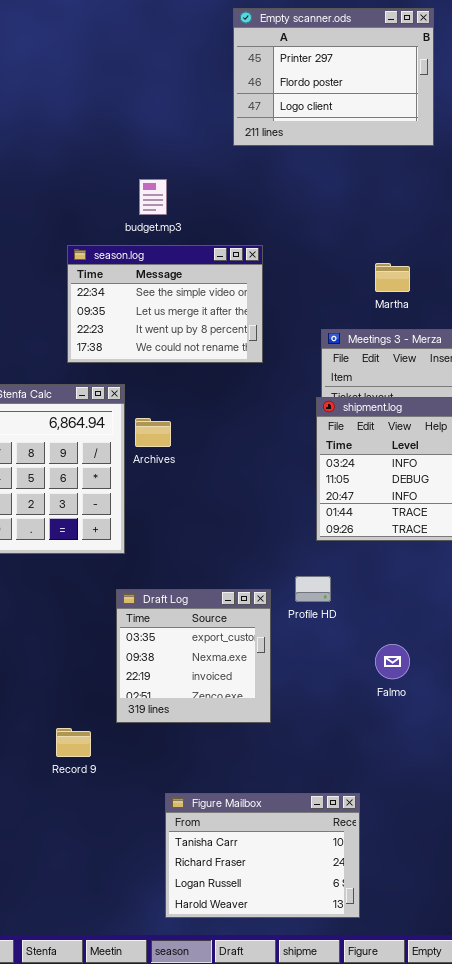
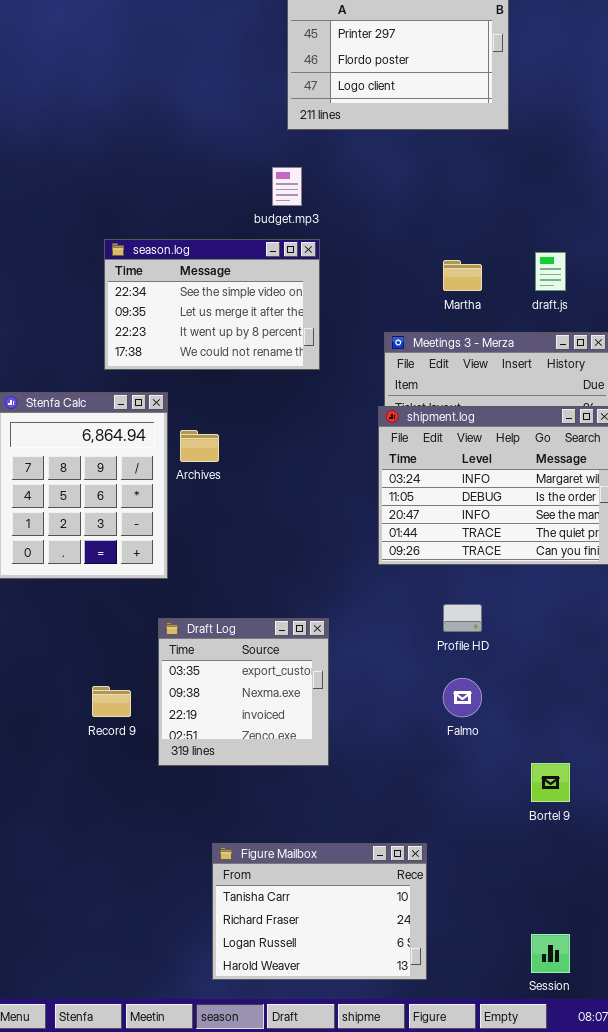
budget.mp3: [139,179,167,215] -> [272,167,302,206], moved
Profile HD: [295,576,331,602] -> [443,604,482,632], moved
Record 9: [56,728,91,757] -> [92,686,131,717], moved

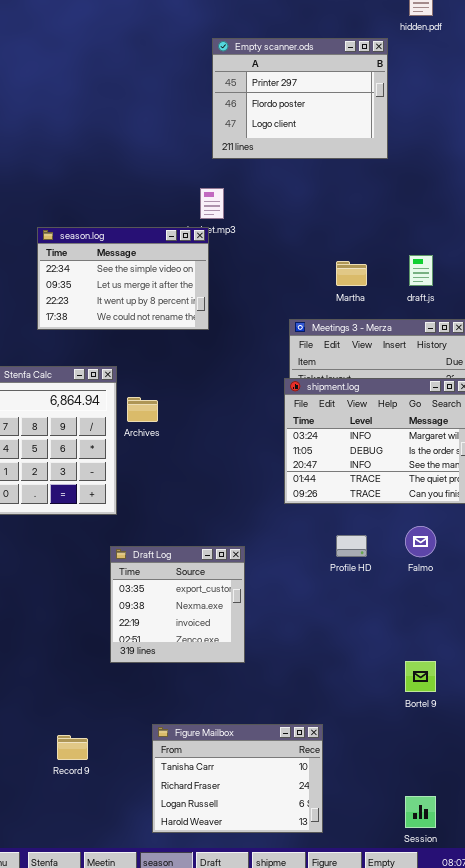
season.log: [104,239,320,370] -> [37,227,209,330], moved
Falmo: [443,678,482,717] -> [405,526,436,557], moved
Record 9: [92,686,131,717] -> [57,735,88,760], moved

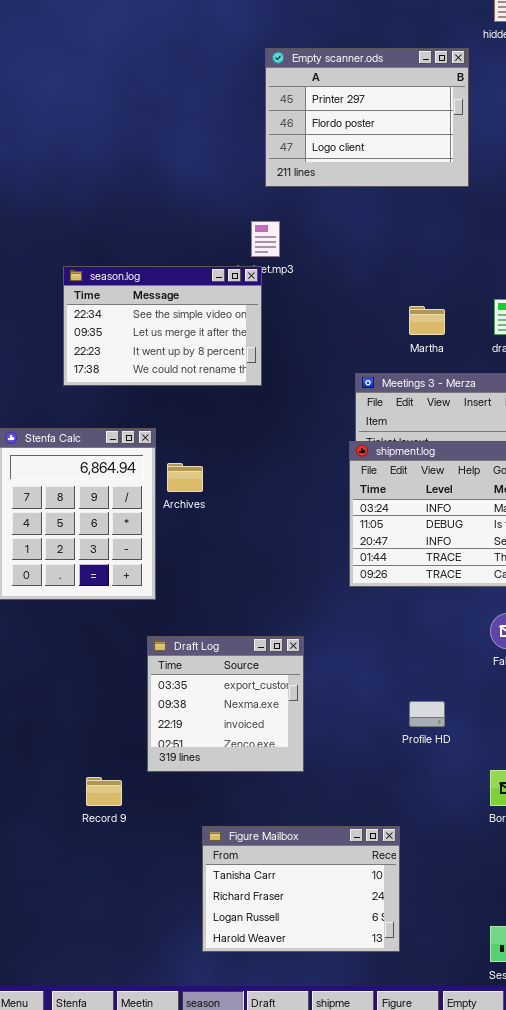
Profile HD: [336,535,367,557] -> [409,701,445,727], moved
Figure Mailbox: [152,724,323,833] -> [202,826,400,952], moved
Record 9: [57,735,88,760] -> [86,777,122,806], moved

